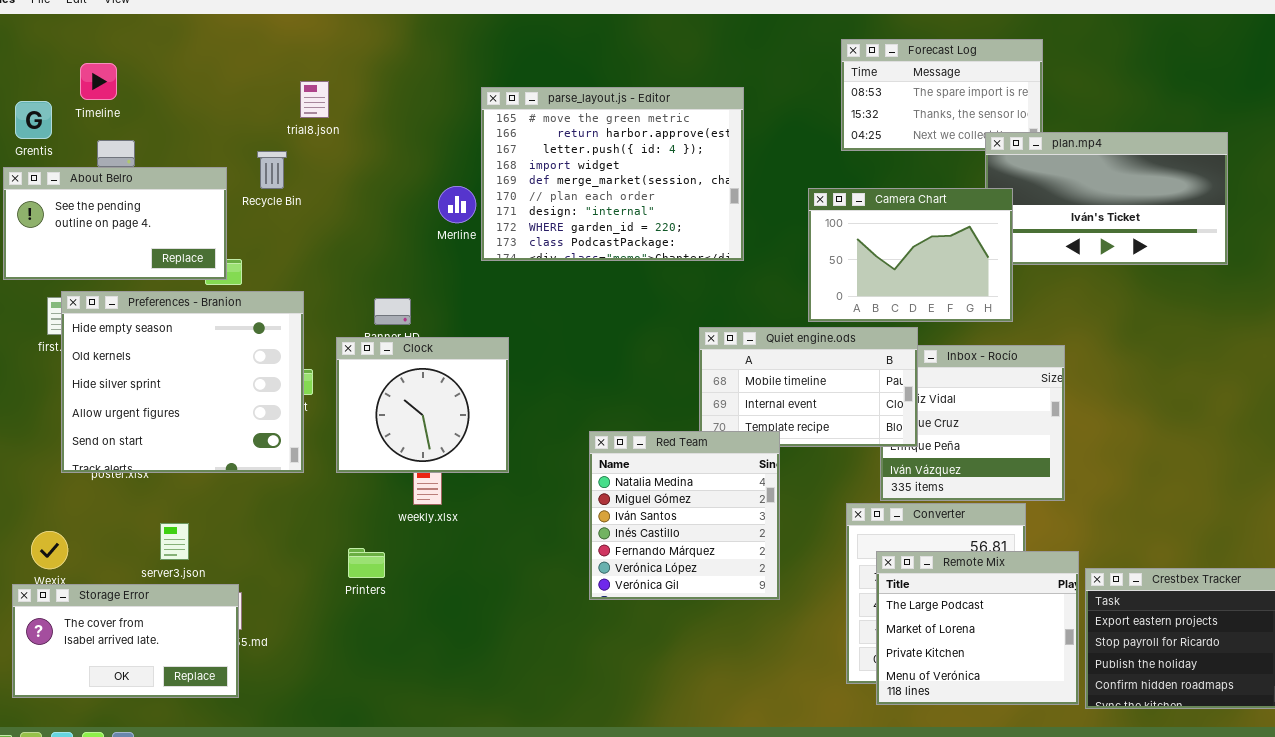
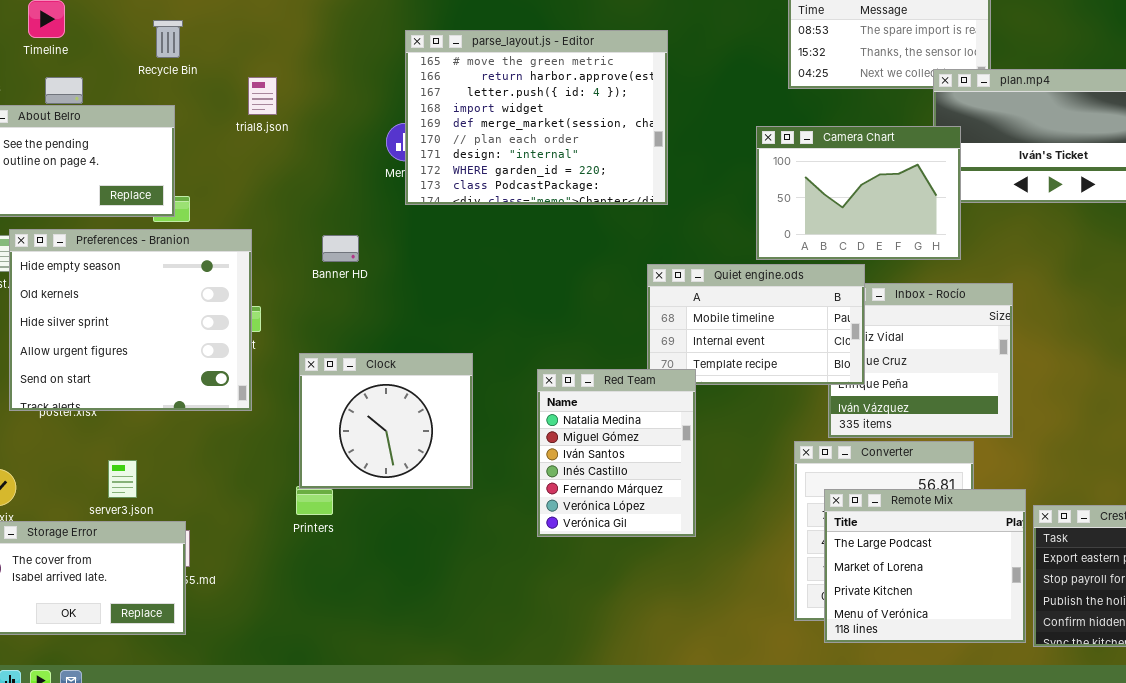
trial8.json: [300,81,329,118] -> [248,77,277,115], moved
parse_layout.js - Editor: [481,87,744,261] -> [405,30,668,205], moved
Recycle Bin: [257,151,287,189] -> [153,20,183,58], moved
Clock: [336,337,509,473] -> [299,353,473,489], moved
Red Team: [589,431,780,600] -> [537,369,696,537], resized

